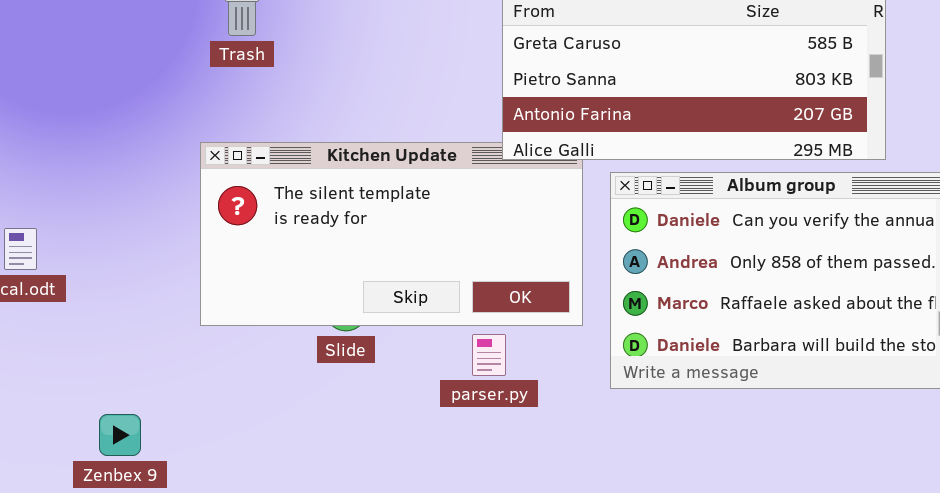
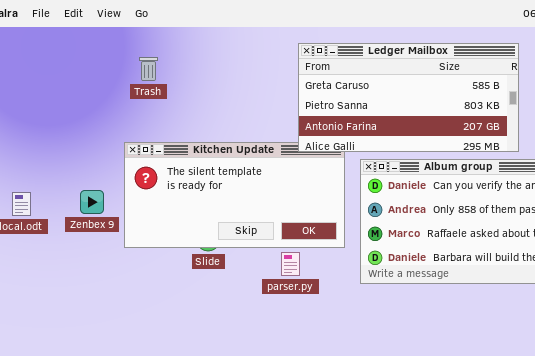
Zenbex 9: [99,414,141,456] -> [80,190,104,214], moved

